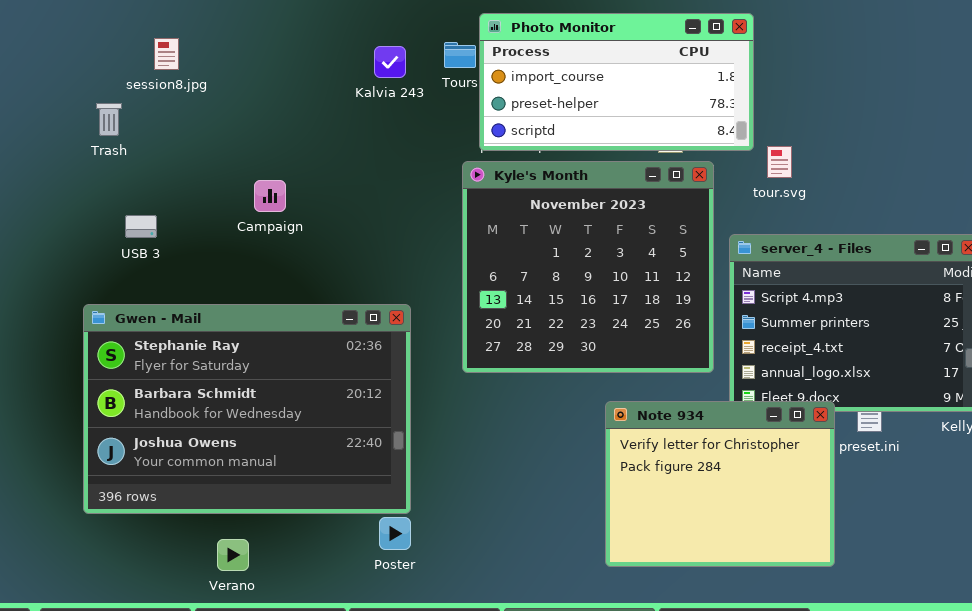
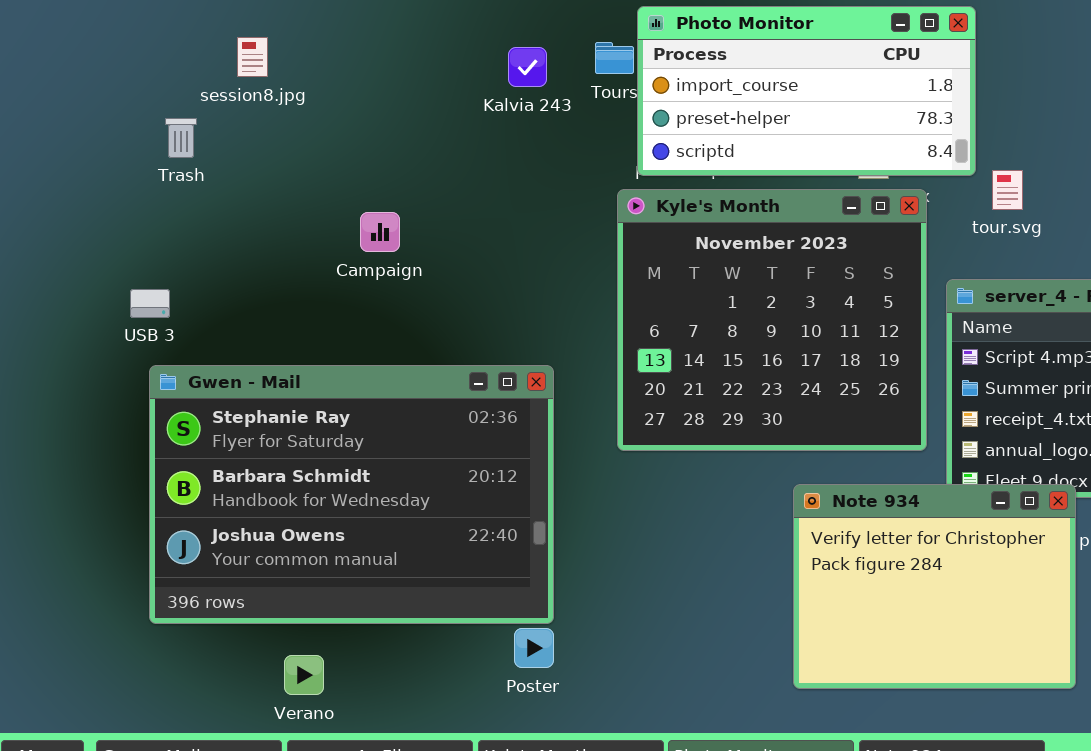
USB 3: [125,215,157,238] -> [130,289,170,318], moved
Verano: [217,539,249,571] -> [284,655,324,695], moved

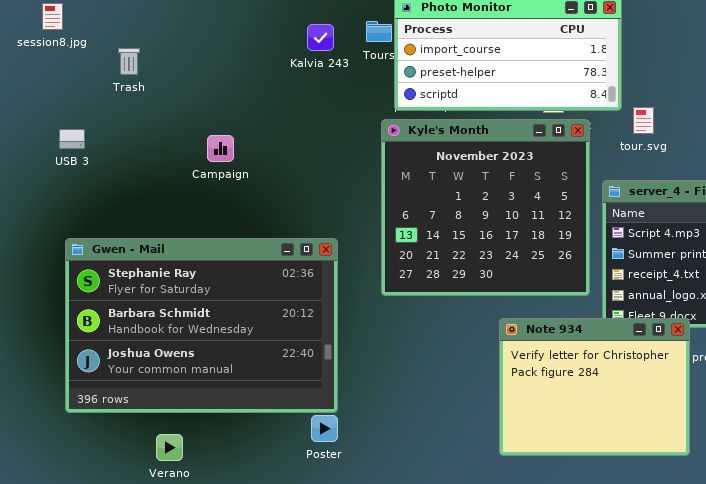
session8.jpg: [237,37,268,77] -> [42,3,63,30], moved
Trash: [165,118,197,158] -> [118,48,140,75], moved
USB 3: [130,289,170,318] -> [59,129,85,149], moved

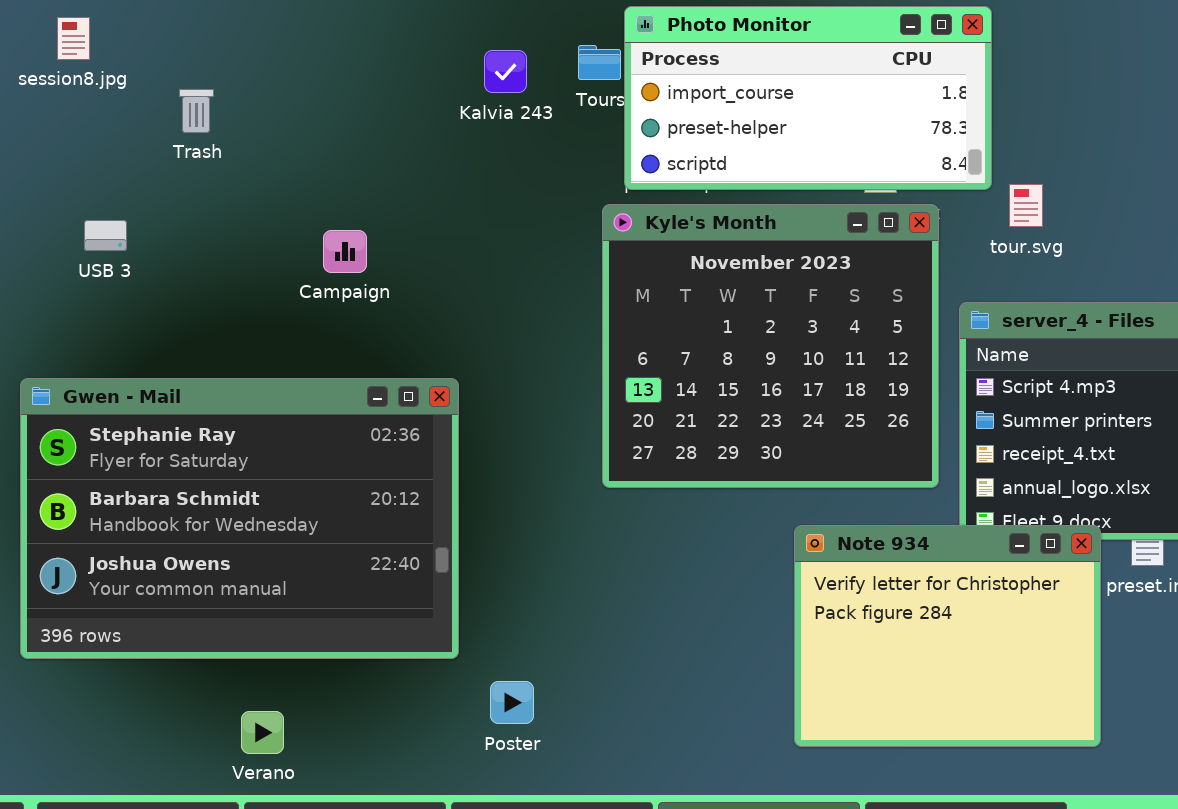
Gwen - Mail: [65,238,338,413] -> [20,378,459,659], moved

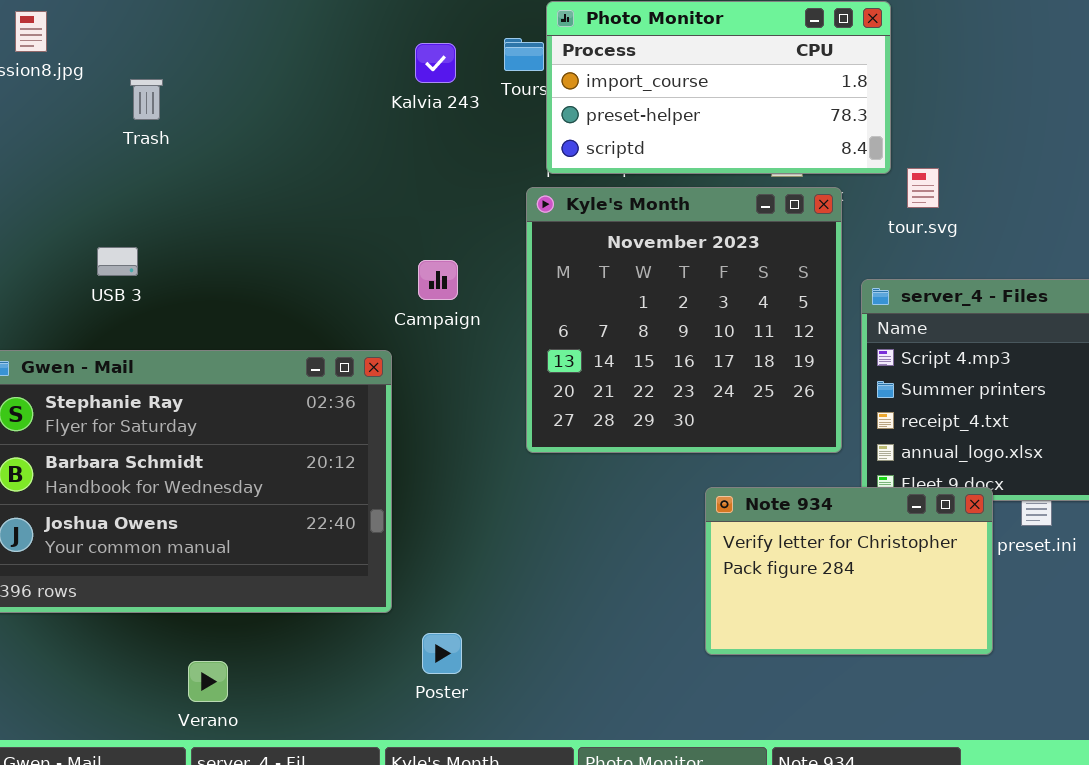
USB 3: [84,220,127,251] -> [97,247,138,276], moved
Campaign: [323,230,367,273] -> [418,260,458,300], moved
Note 934: [794,525,1101,747] -> [705,487,993,655], resized

